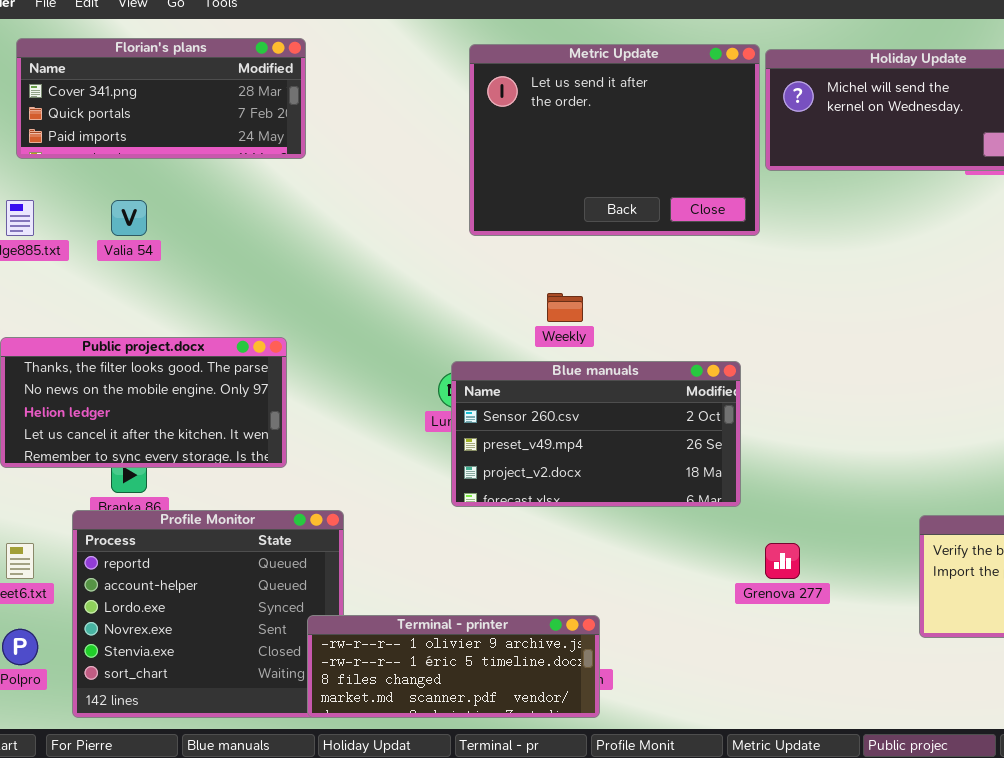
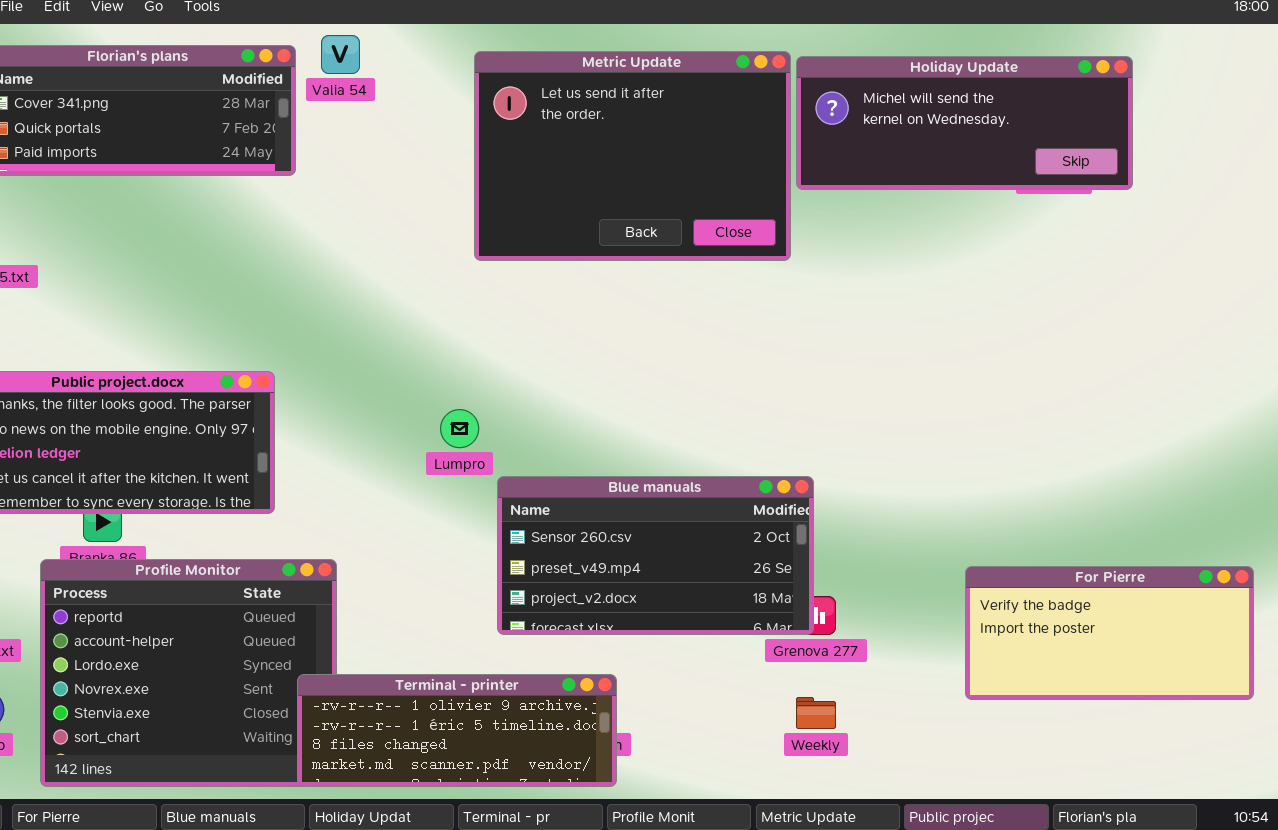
Valia 54: [111,200,147,236] -> [321,35,360,74], moved
Weekly: [547,293,583,322] -> [796,697,836,729], moved
Blue manuals: [451,361,741,507] -> [497,476,814,635], moved

